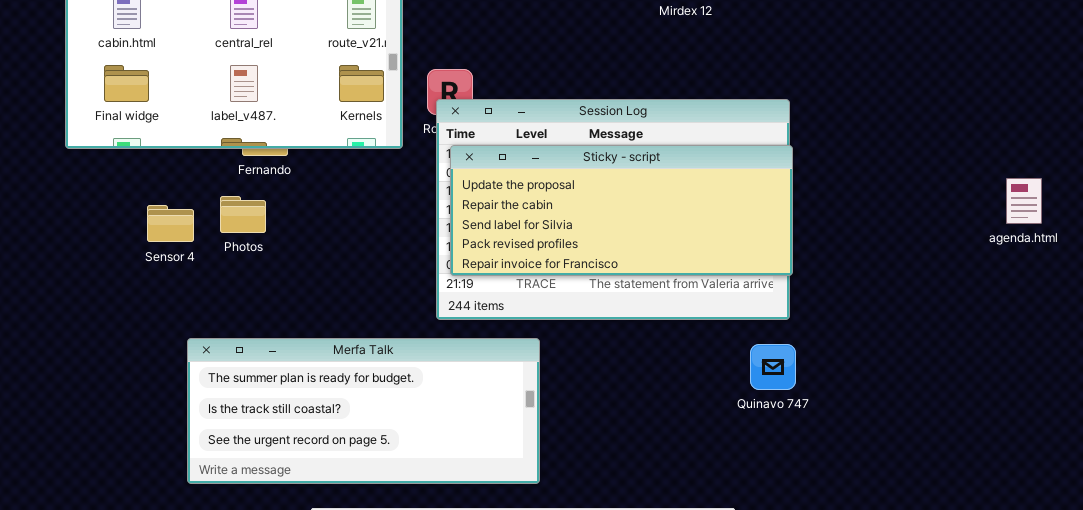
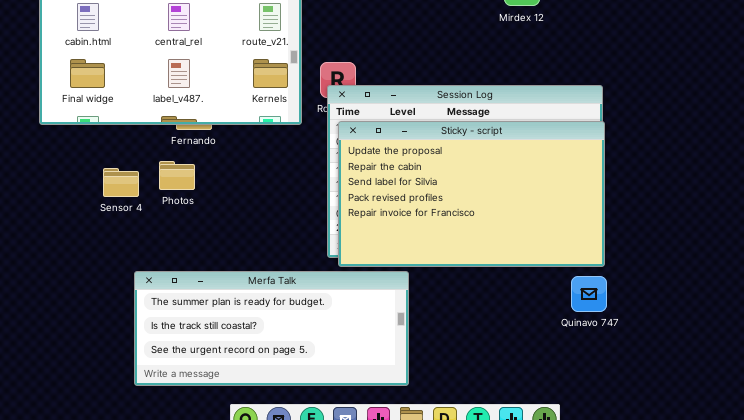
Sticky - script: [450,145,793,276] -> [338,121,605,267], resized

